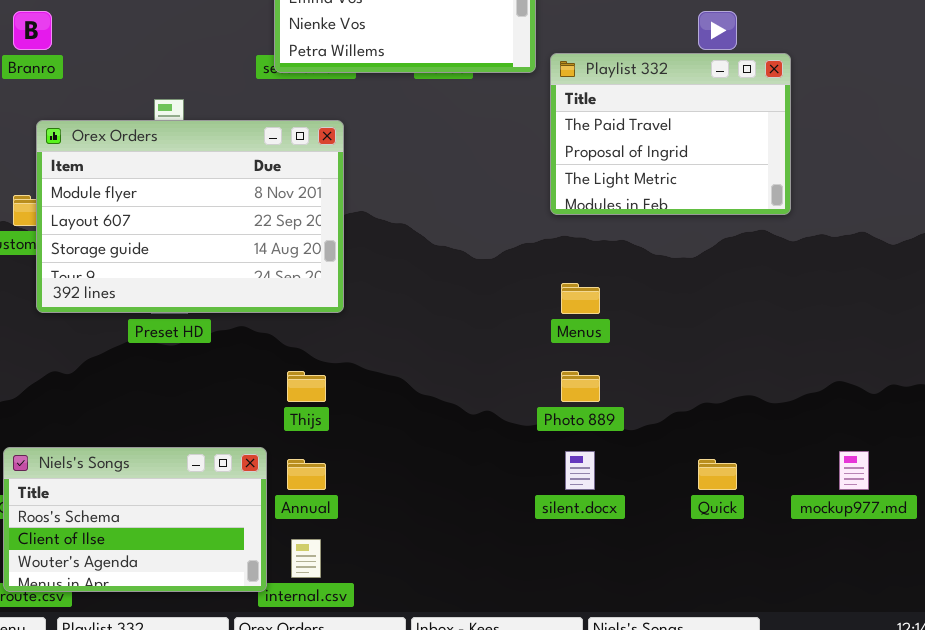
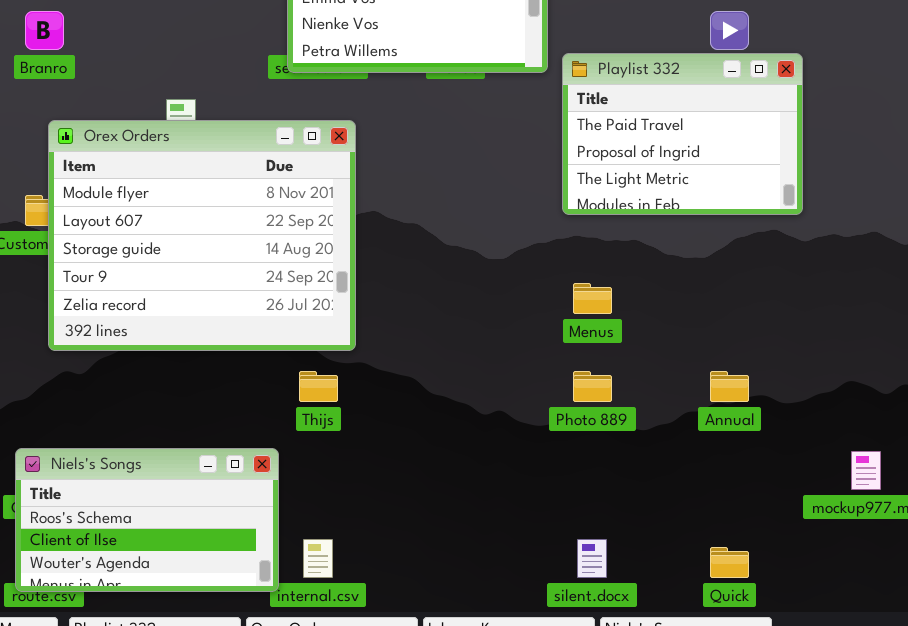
Orex Orders: [36,120,344,313] -> [48,120,356,351], resized
silent.docx: [565,451,595,490] -> [577,539,607,578], moved
Annual: [287,459,326,490] -> [710,371,749,402], moved
Quick: [698,459,737,490] -> [710,547,749,578], moved

